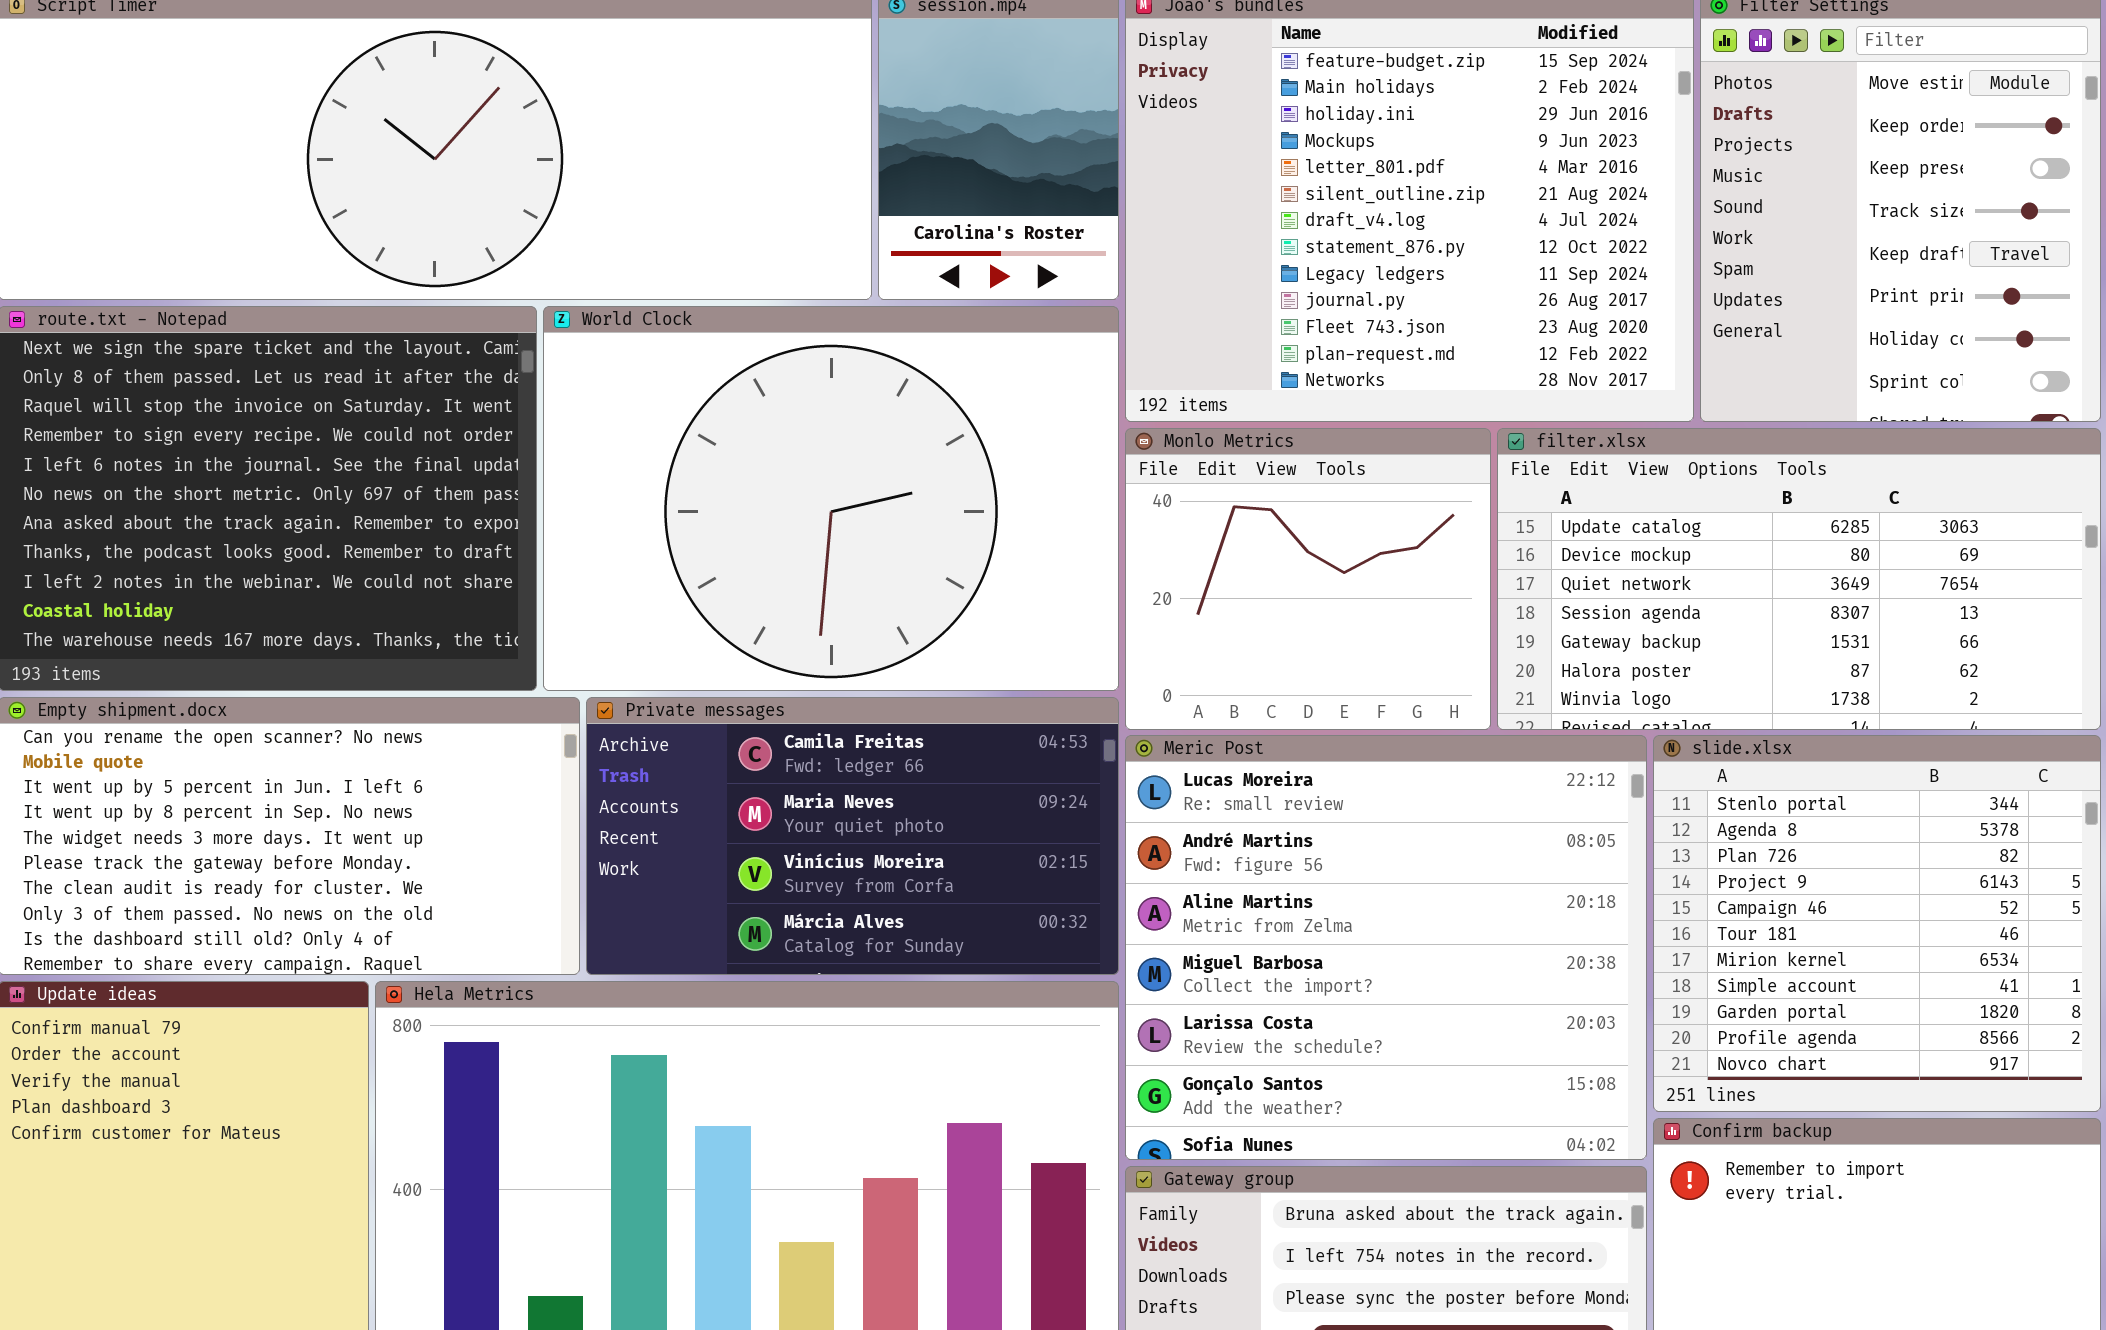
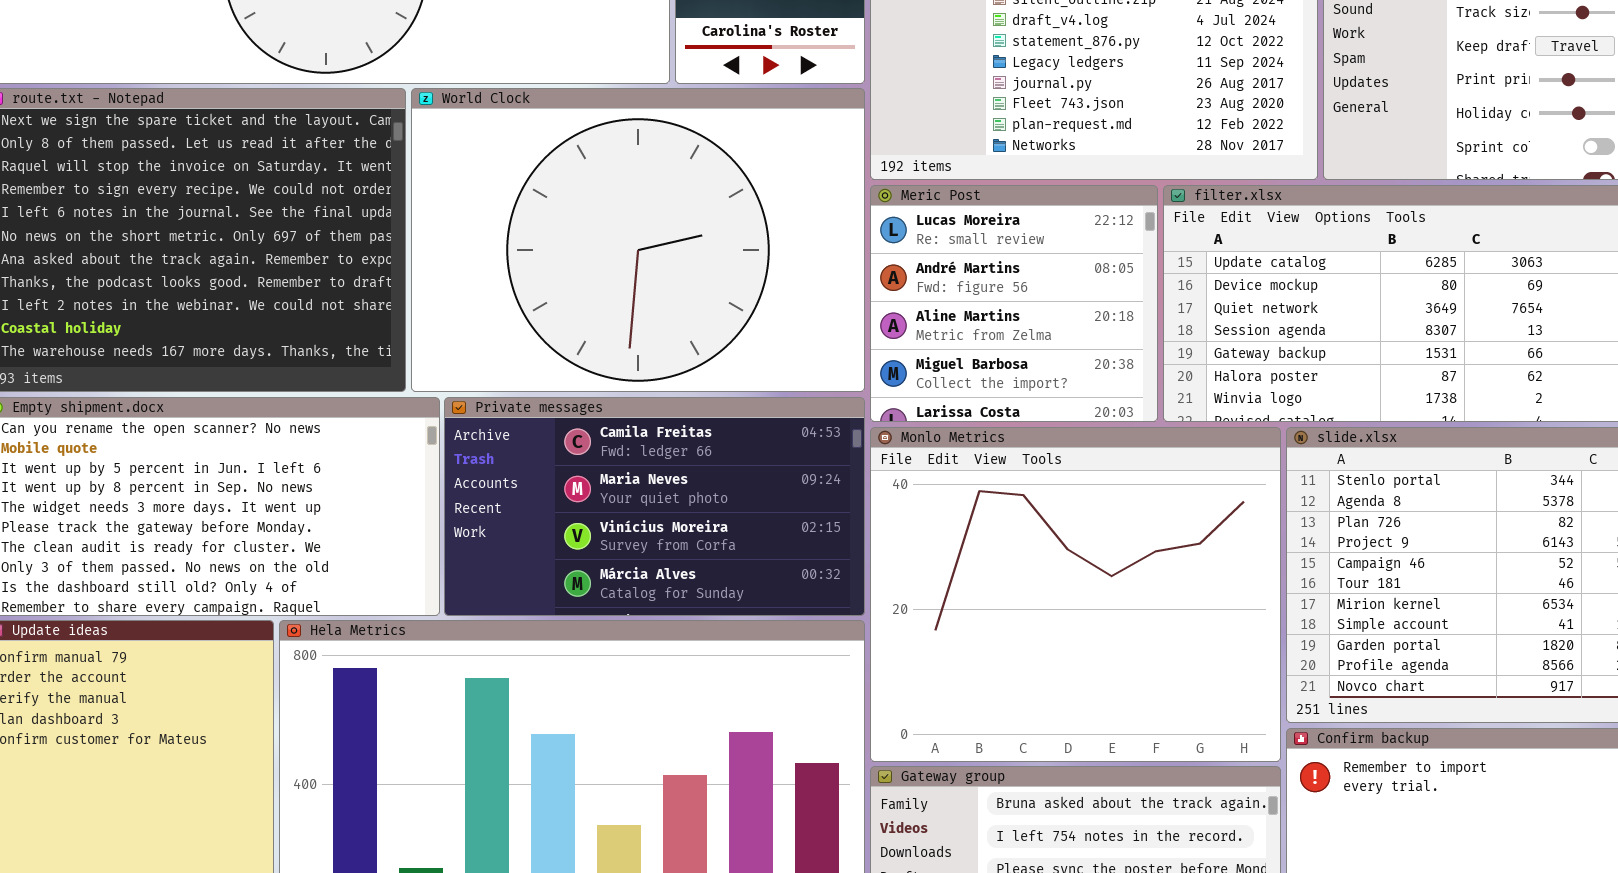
Monlo Metrics: [1125,428,1491,730] -> [870,427,1281,762], moved, resized
Meric Post: [1125,735,1647,1160] -> [870,185,1158,422], moved, resized

